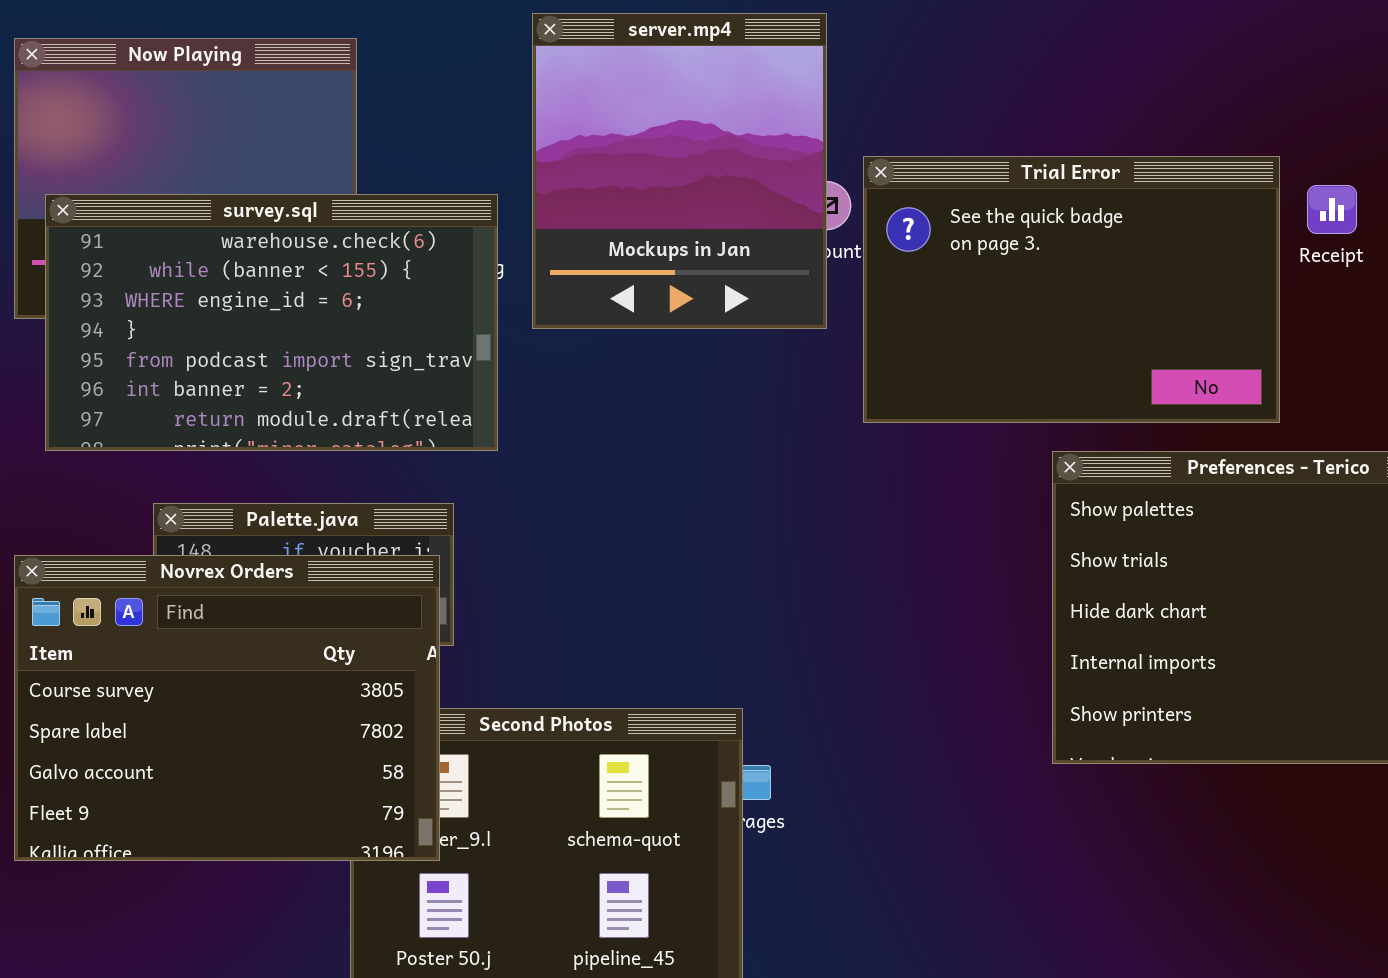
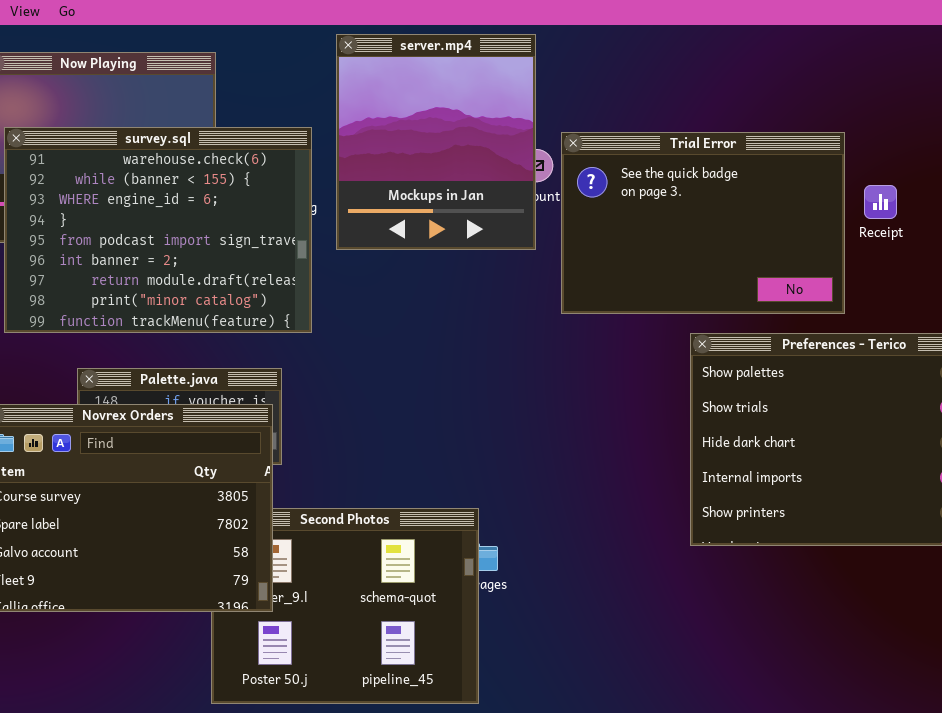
Receipt: [1307,185,1357,234] -> [864,185,897,219], moved
survey.sql: [45,194,498,451] -> [4,127,312,333], resized

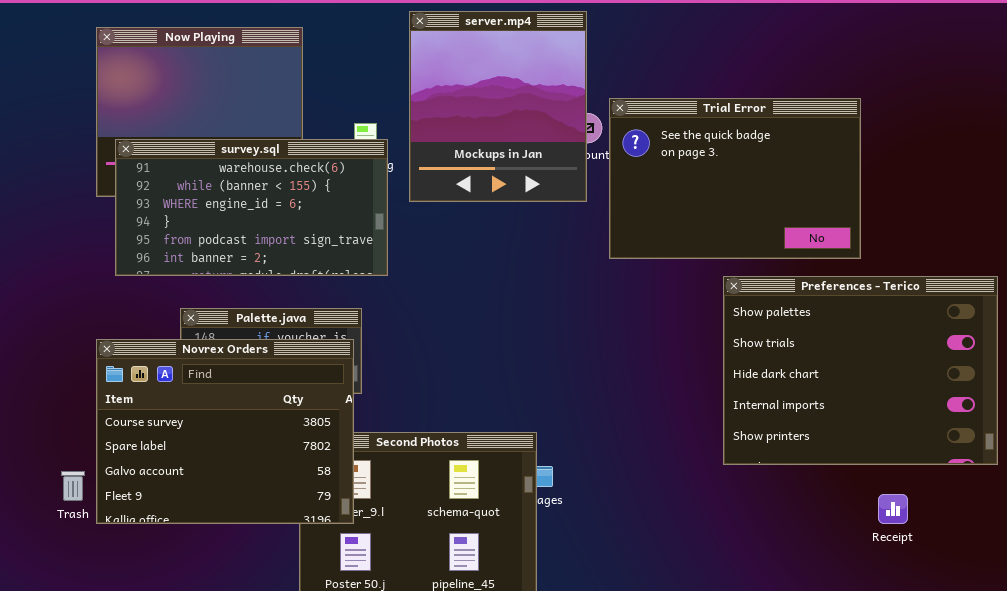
survey.sql: [4,127,312,333] -> [115,139,388,276], resized
Receipt: [864,185,897,219] -> [878,494,908,524], moved

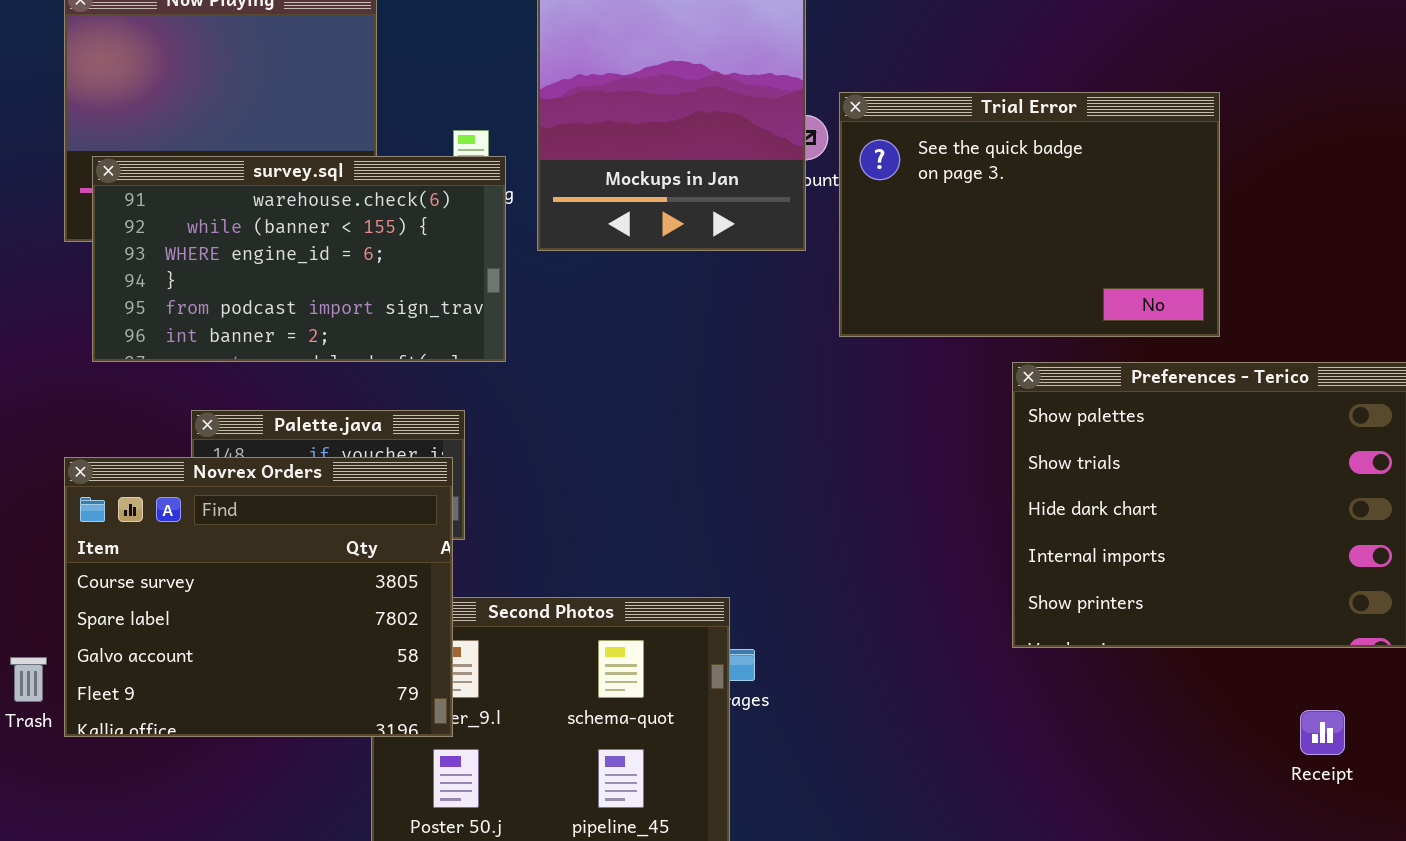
Receipt: [878,494,908,524] -> [1300,710,1345,755], moved

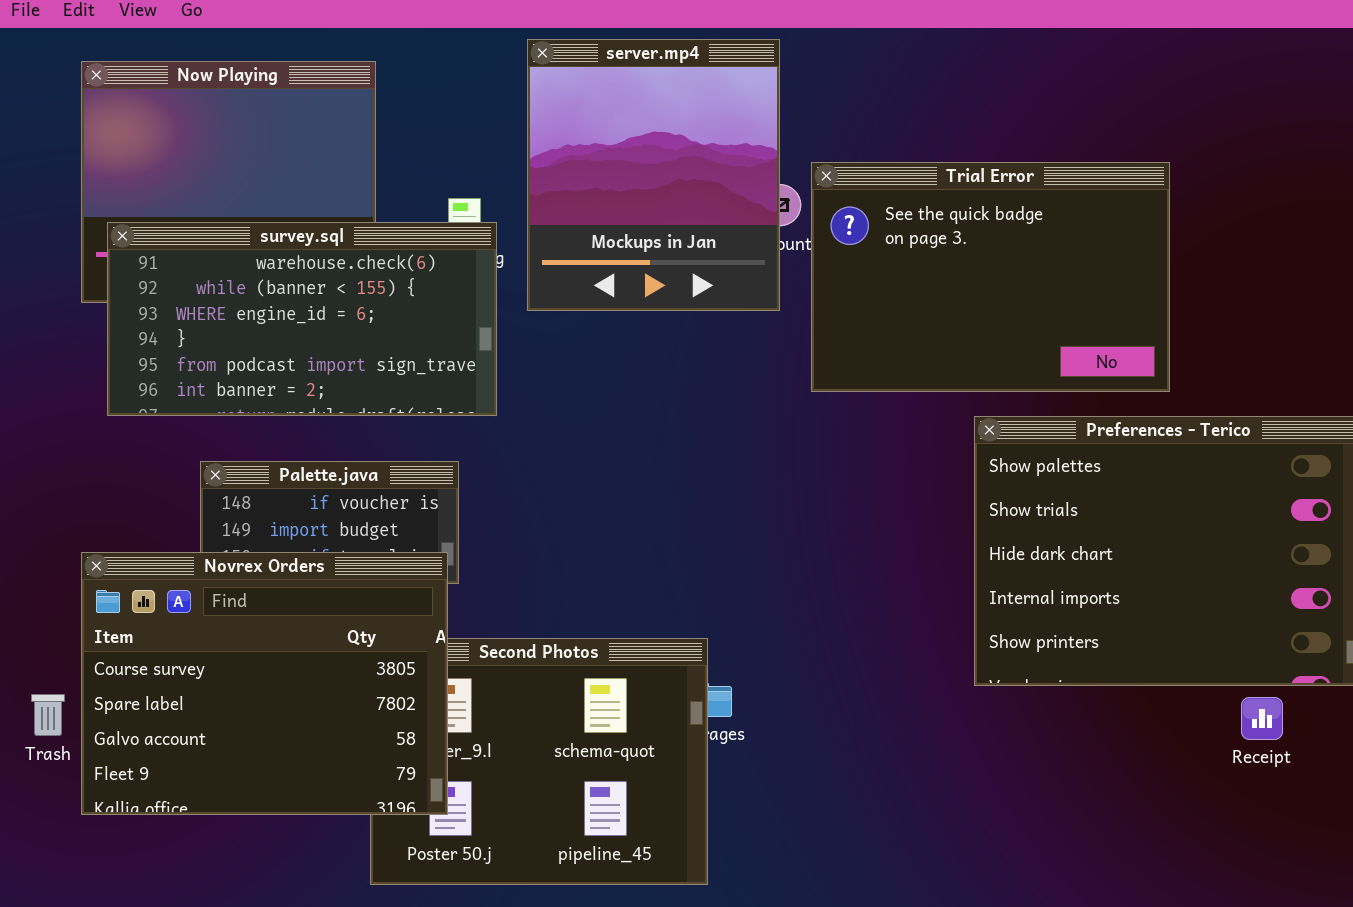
Novrex Orders: [64,457,453,737] -> [81,552,448,815], moved
Receipt: [1300,710,1345,755] -> [1241,697,1283,740], moved

